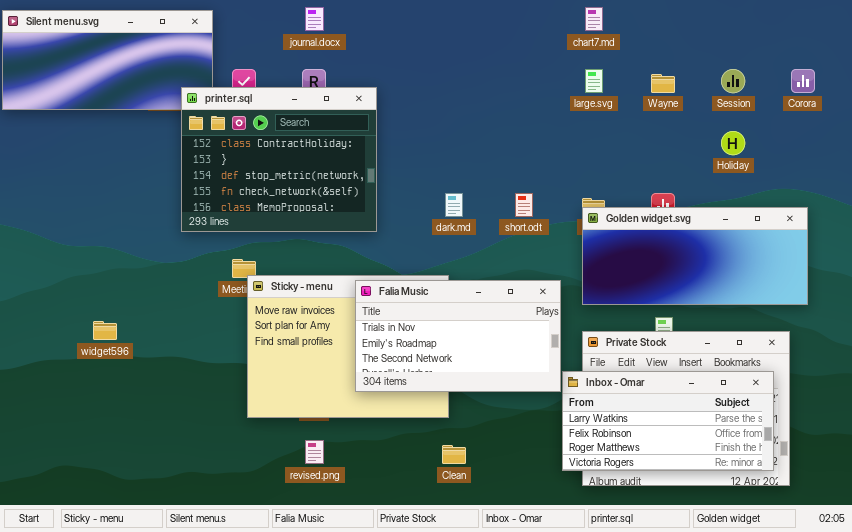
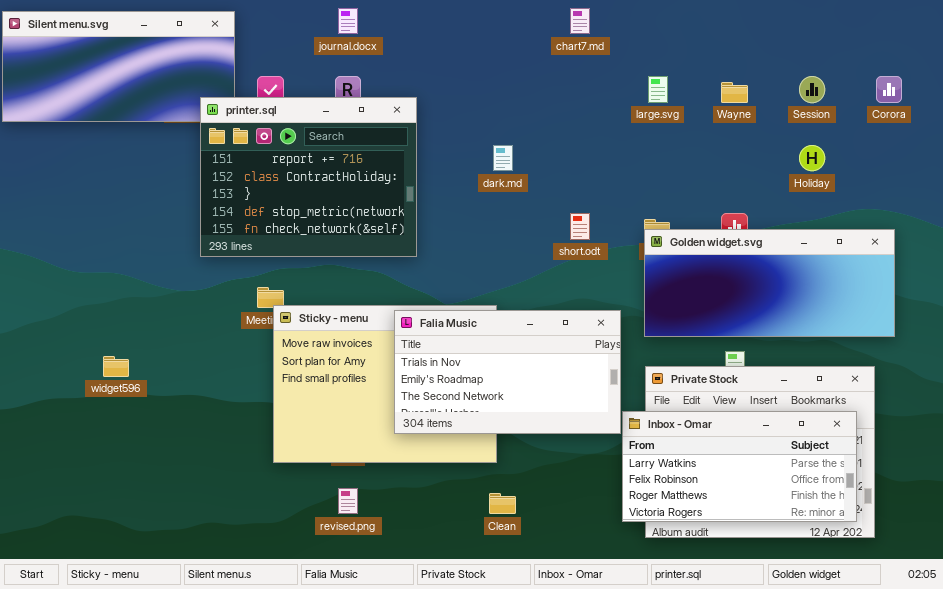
chart7.md: [585,7,603,31] -> [570,8,590,34], moved
printer.sql: [181,87,377,232] -> [200,97,417,257], scrolled up 1 row
dark.md: [445,193,463,217] -> [493,145,513,171], moved

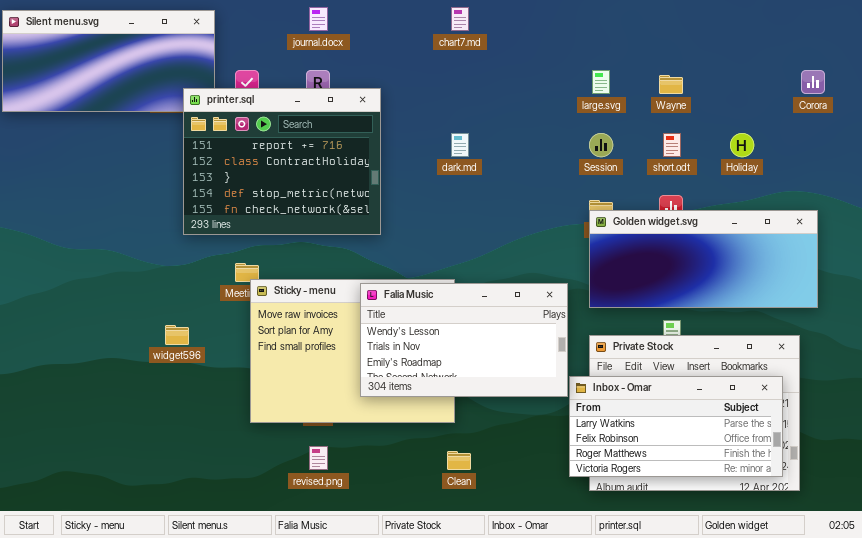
chart7.md: [570,8,590,34] -> [451,7,469,31], moved
Session: [799,76,825,103] -> [589,133,613,157], moved
short.odt: [570,213,590,240] -> [663,133,681,157], moved
Falia Music: [394,310,621,434] -> [360,283,568,397], scrolled up 1 row
widget596: [103,356,129,377] -> [165,325,189,345], moved

